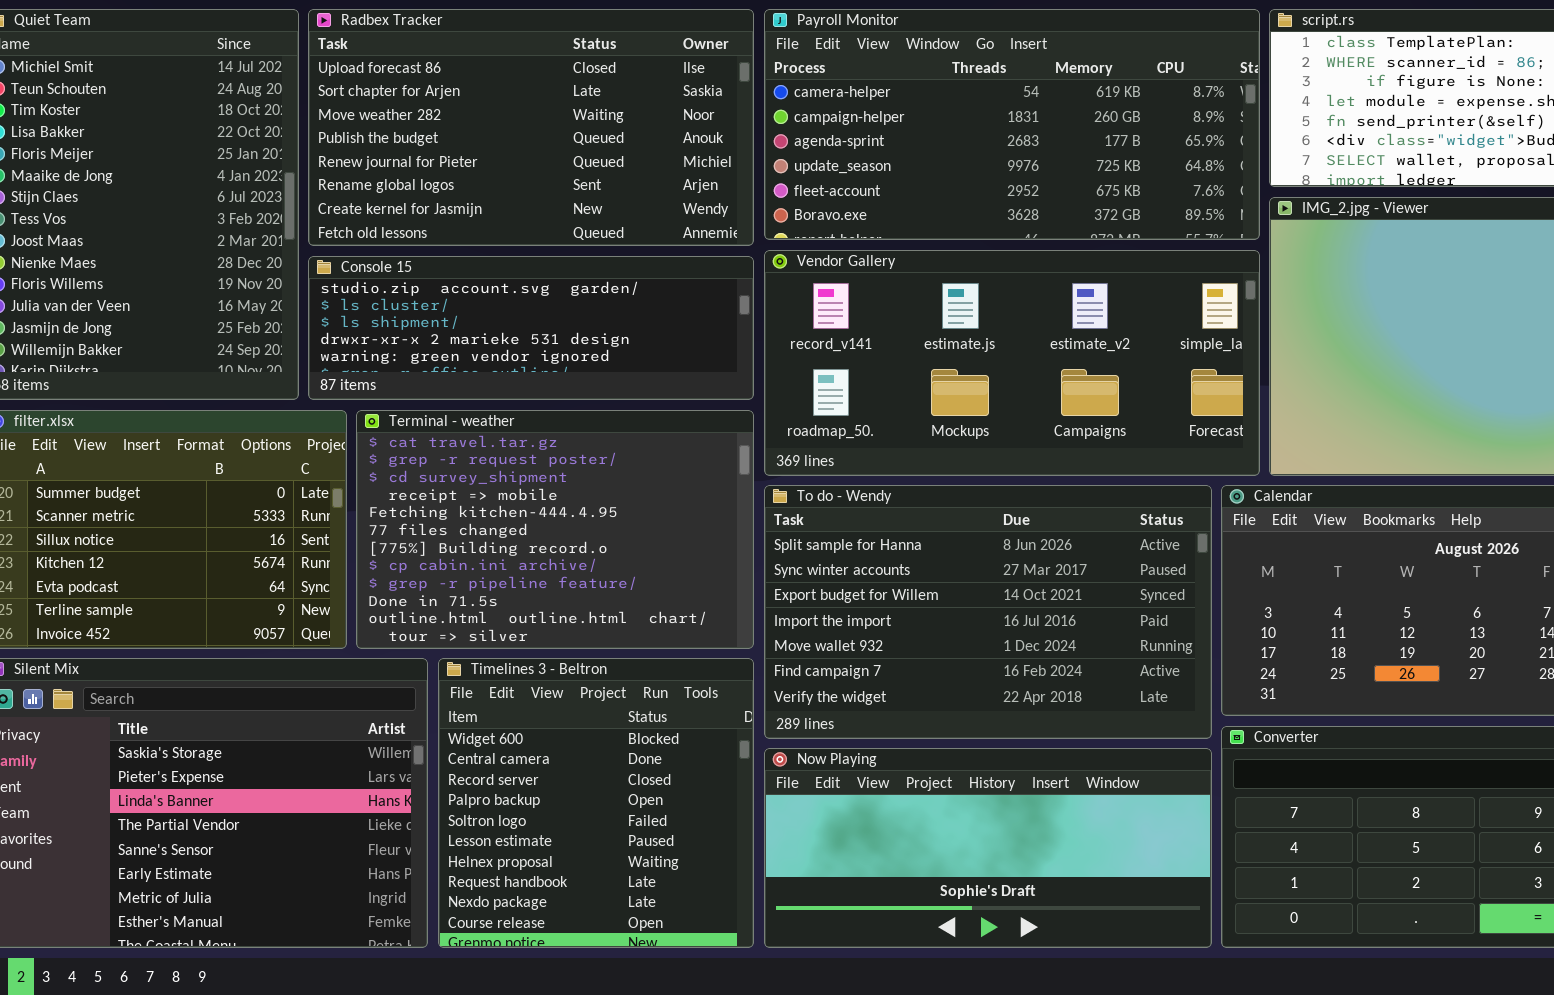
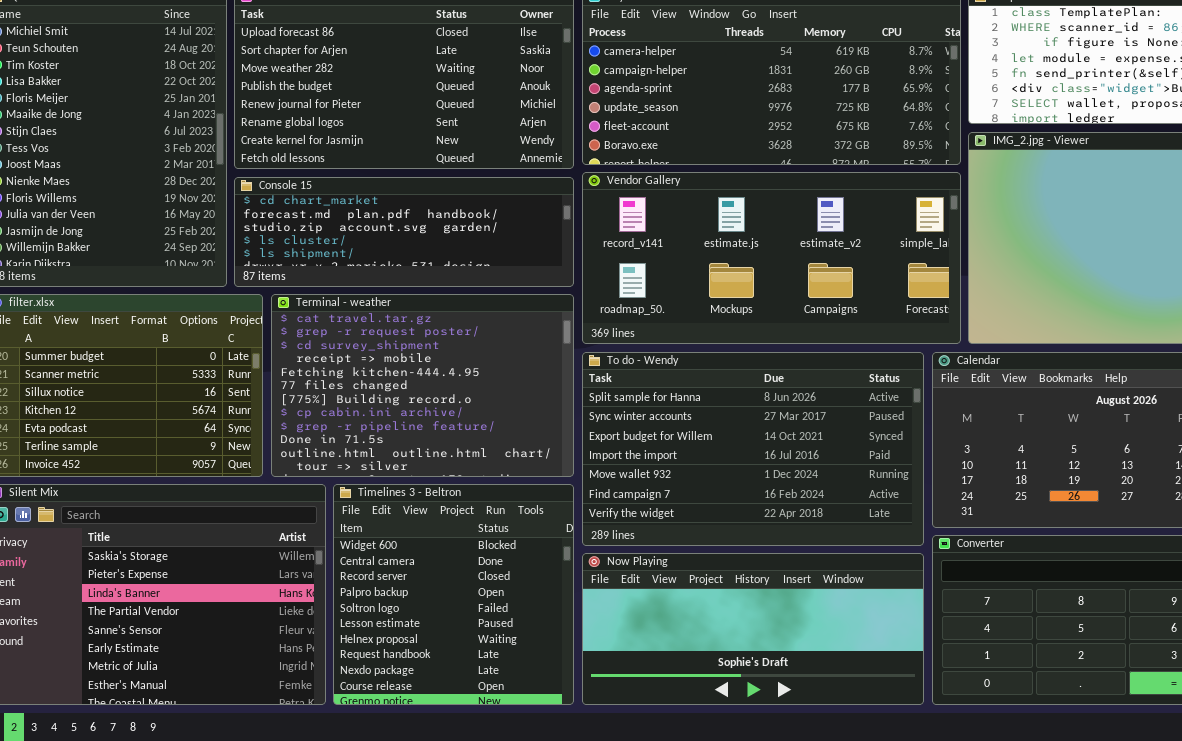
Console 15: [308,256,754,400] -> [234,177,574,287], scrolled up 2 rows

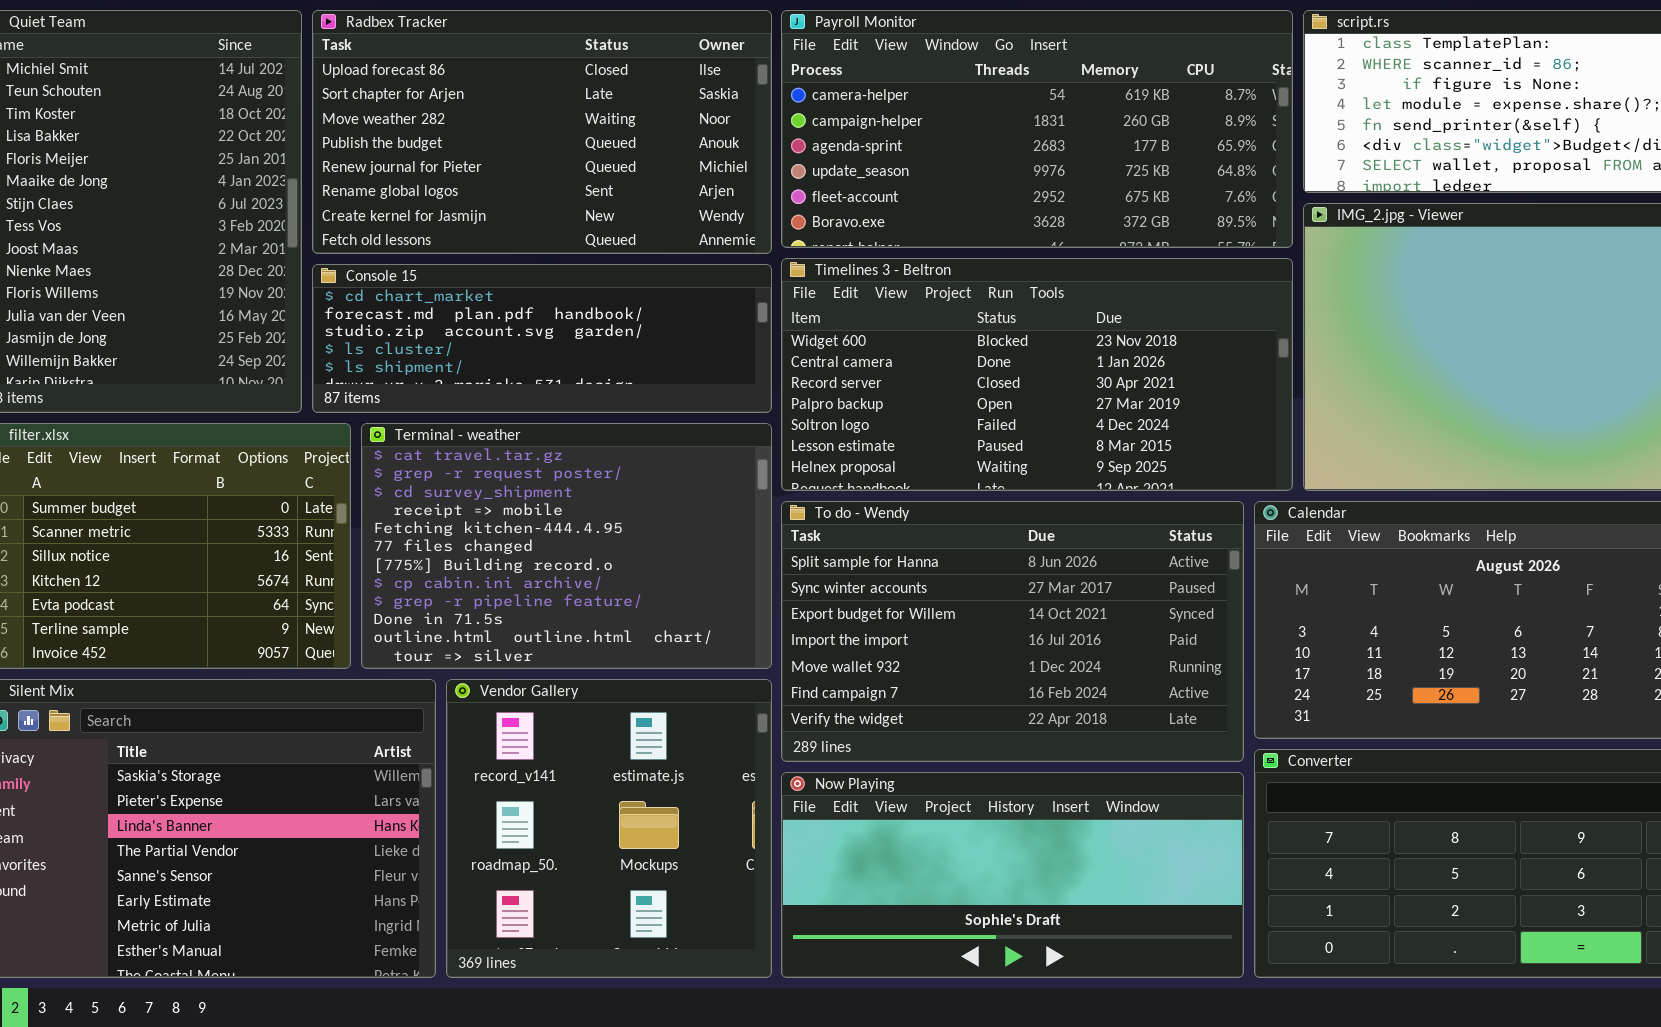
Vendor Gallery: [582,172,961,344] -> [446,679,772,978], moved, resized
Timelines 3 - Beltron: [333,484,574,705] -> [781,258,1293,491], moved, resized

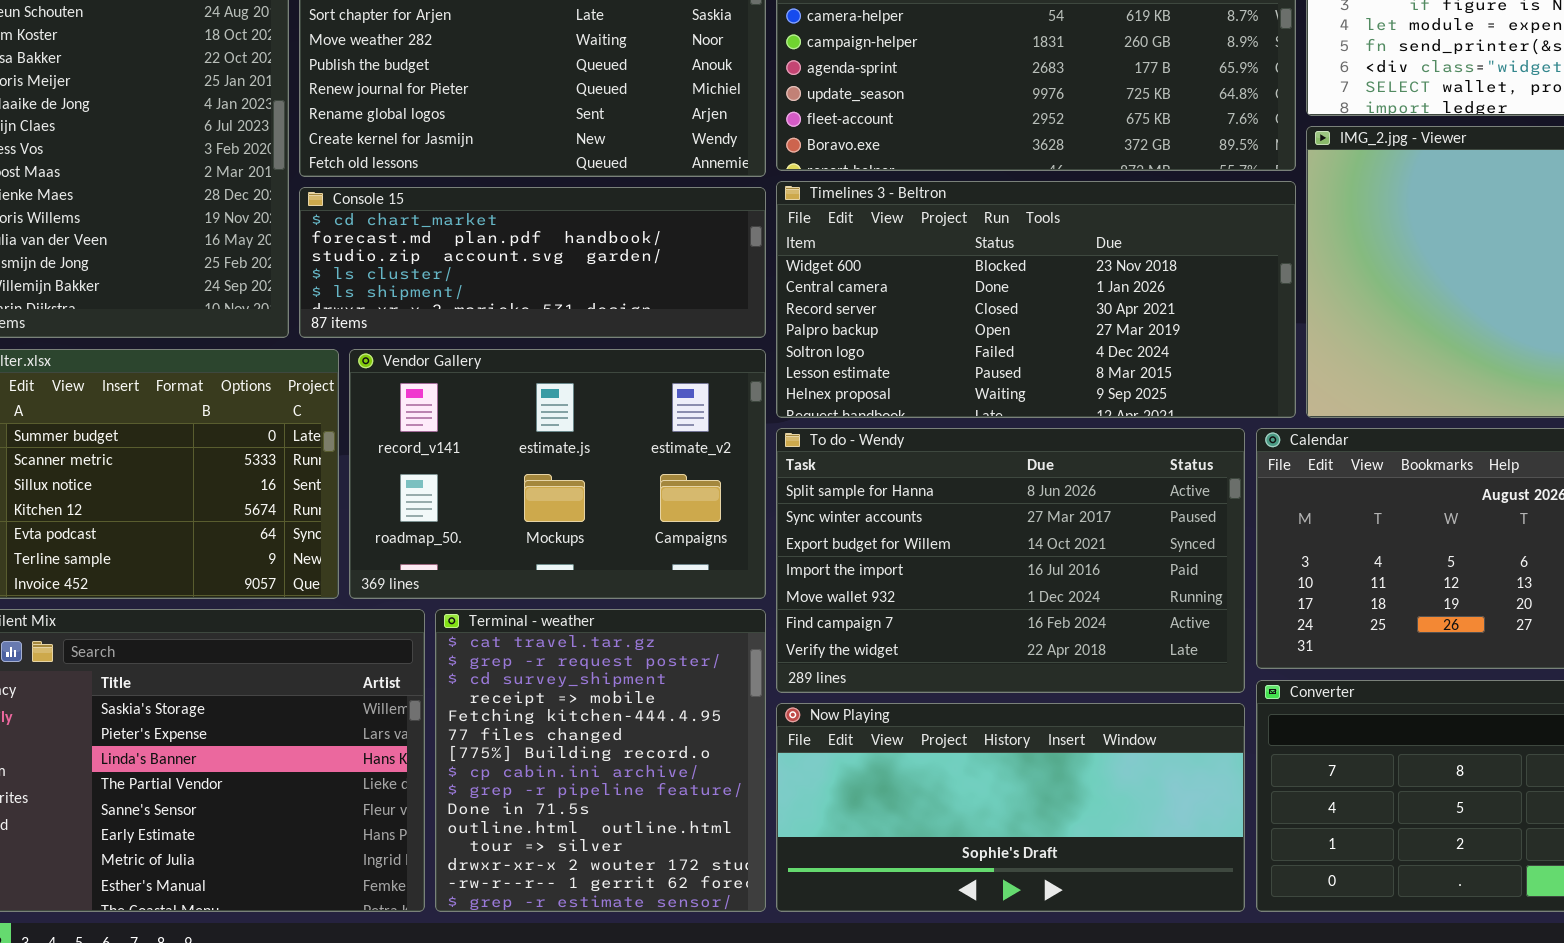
Terminal - weather: [361,423,772,669] -> [435,609,766,912], moved, resized
Vendor Gallery: [446,679,772,978] -> [349,349,766,599], moved, resized

